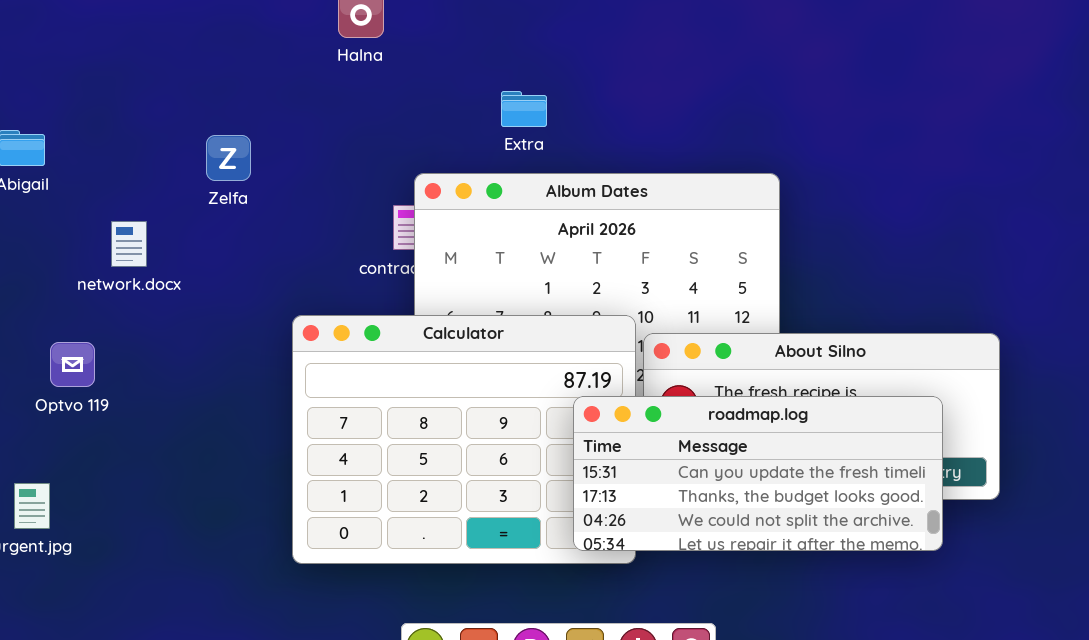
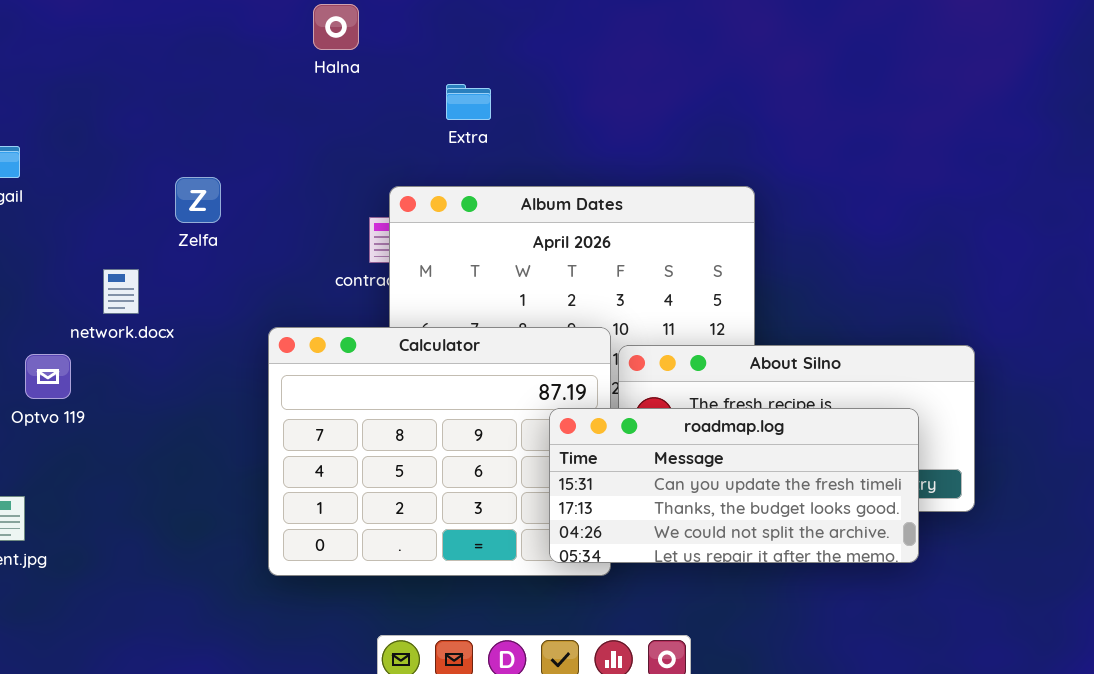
Extra: [501,91,547,127] -> [446,84,491,120], moved
Zelfa: [206,135,251,181] -> [175,177,221,223], moved
network.docx: [111,221,147,267] -> [103,269,139,314], moved

